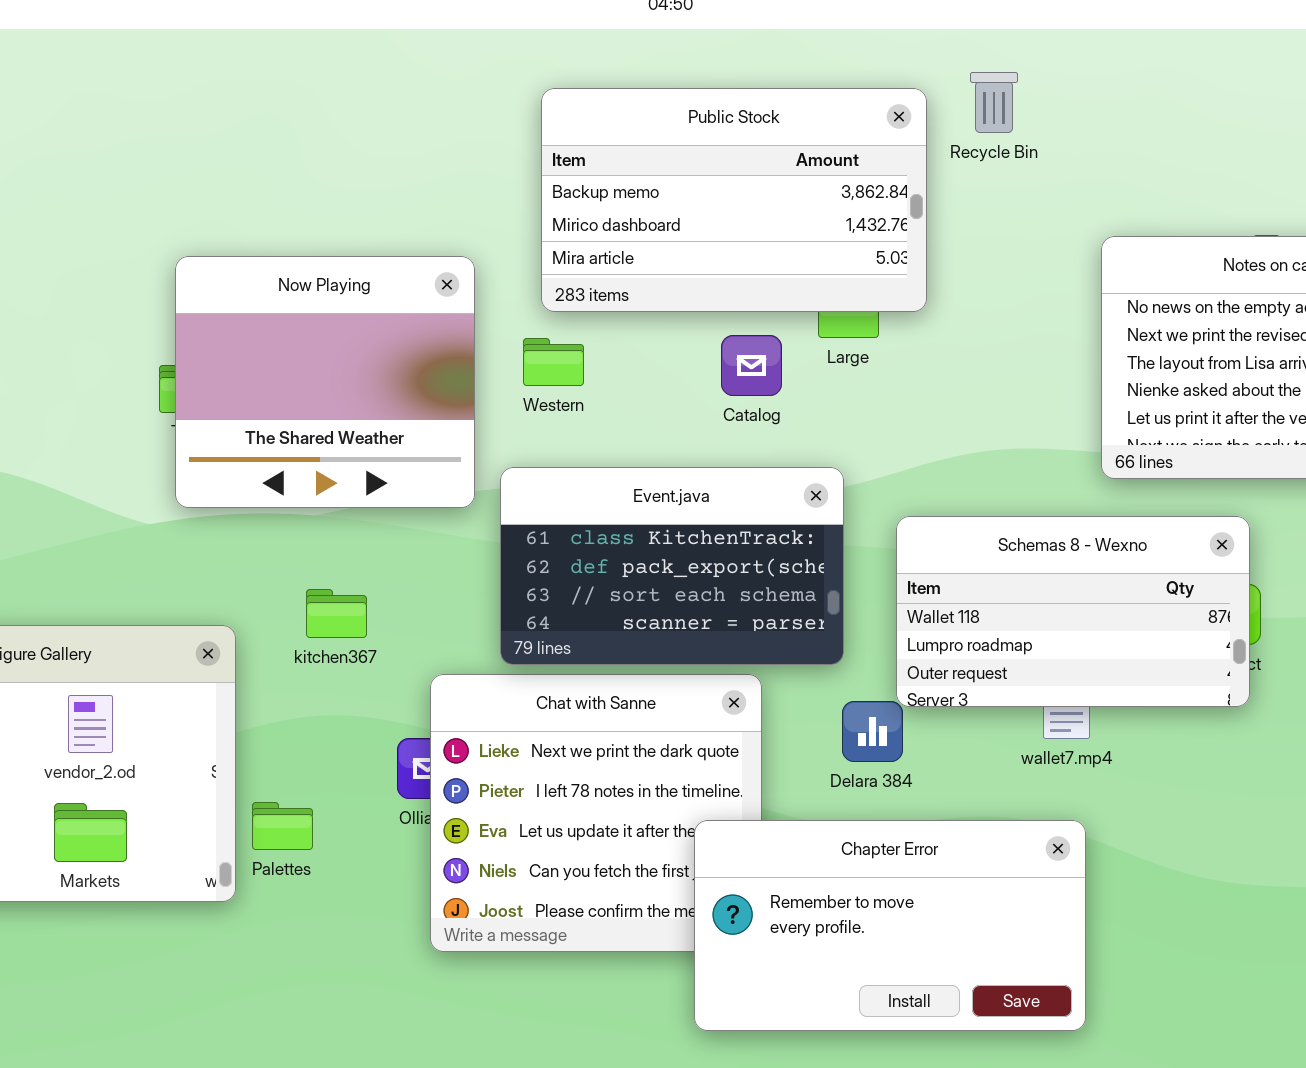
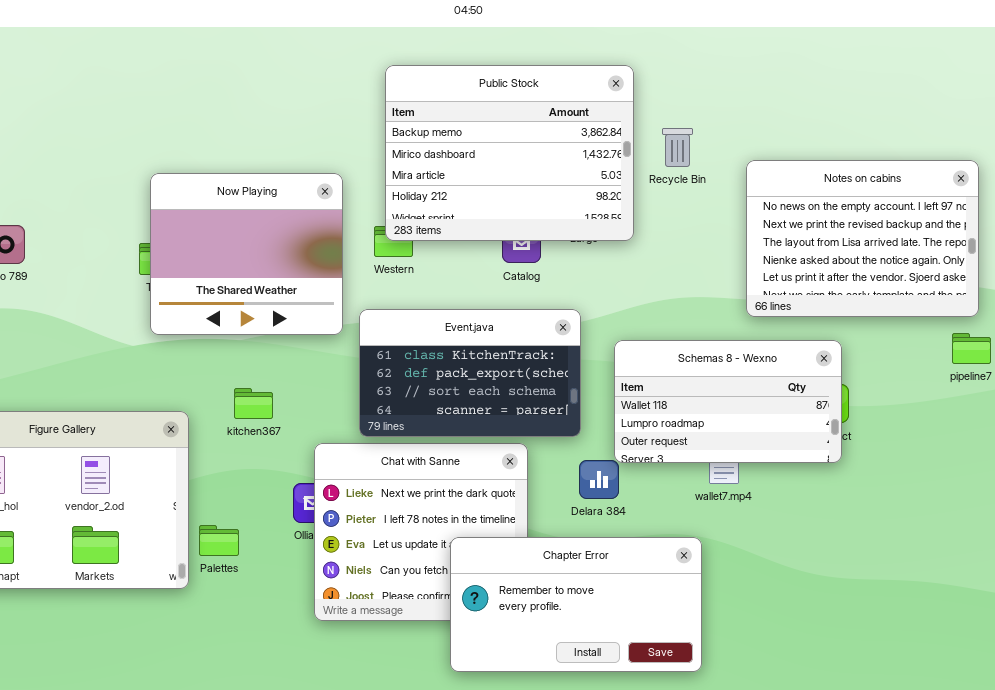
Recycle Bin: [970,72,1018,133] -> [662,128,693,167], moved
Public Stock: [541,88,927,312] -> [385,65,634,241], resized
Chapter Error: [694,820,1086,1031] -> [450,537,702,672], moved

